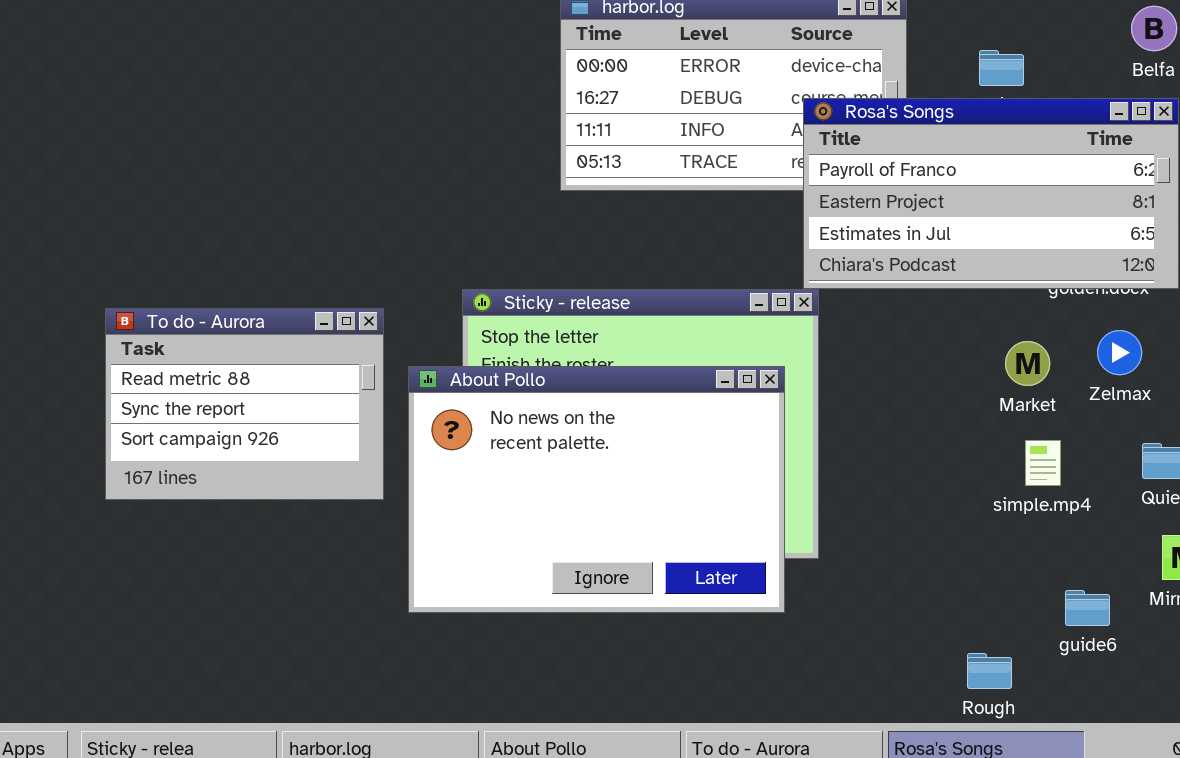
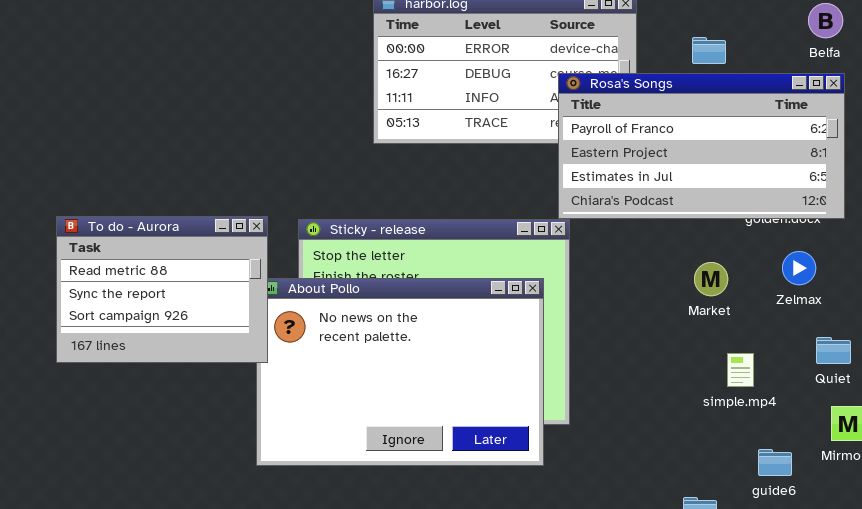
To do - Aurora: [105,308,384,500] -> [56,216,268,363], moved
Market: [1005,341,1050,386] -> [694,262,728,296], moved
simple.mp4: [1025,440,1061,486] -> [727,353,754,387], moved

